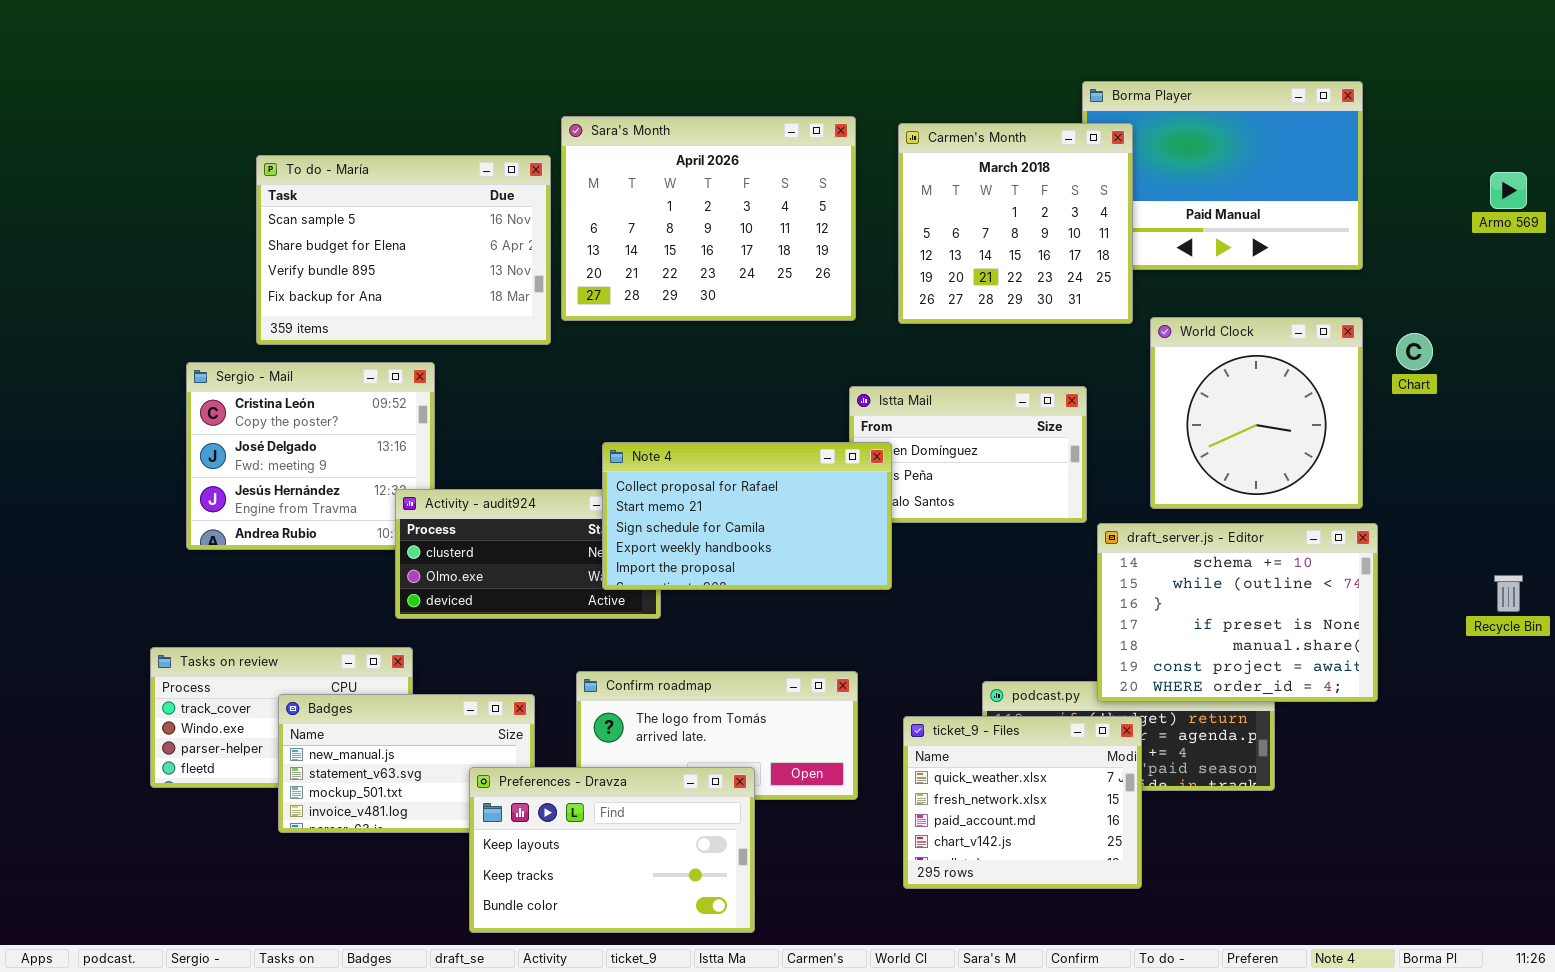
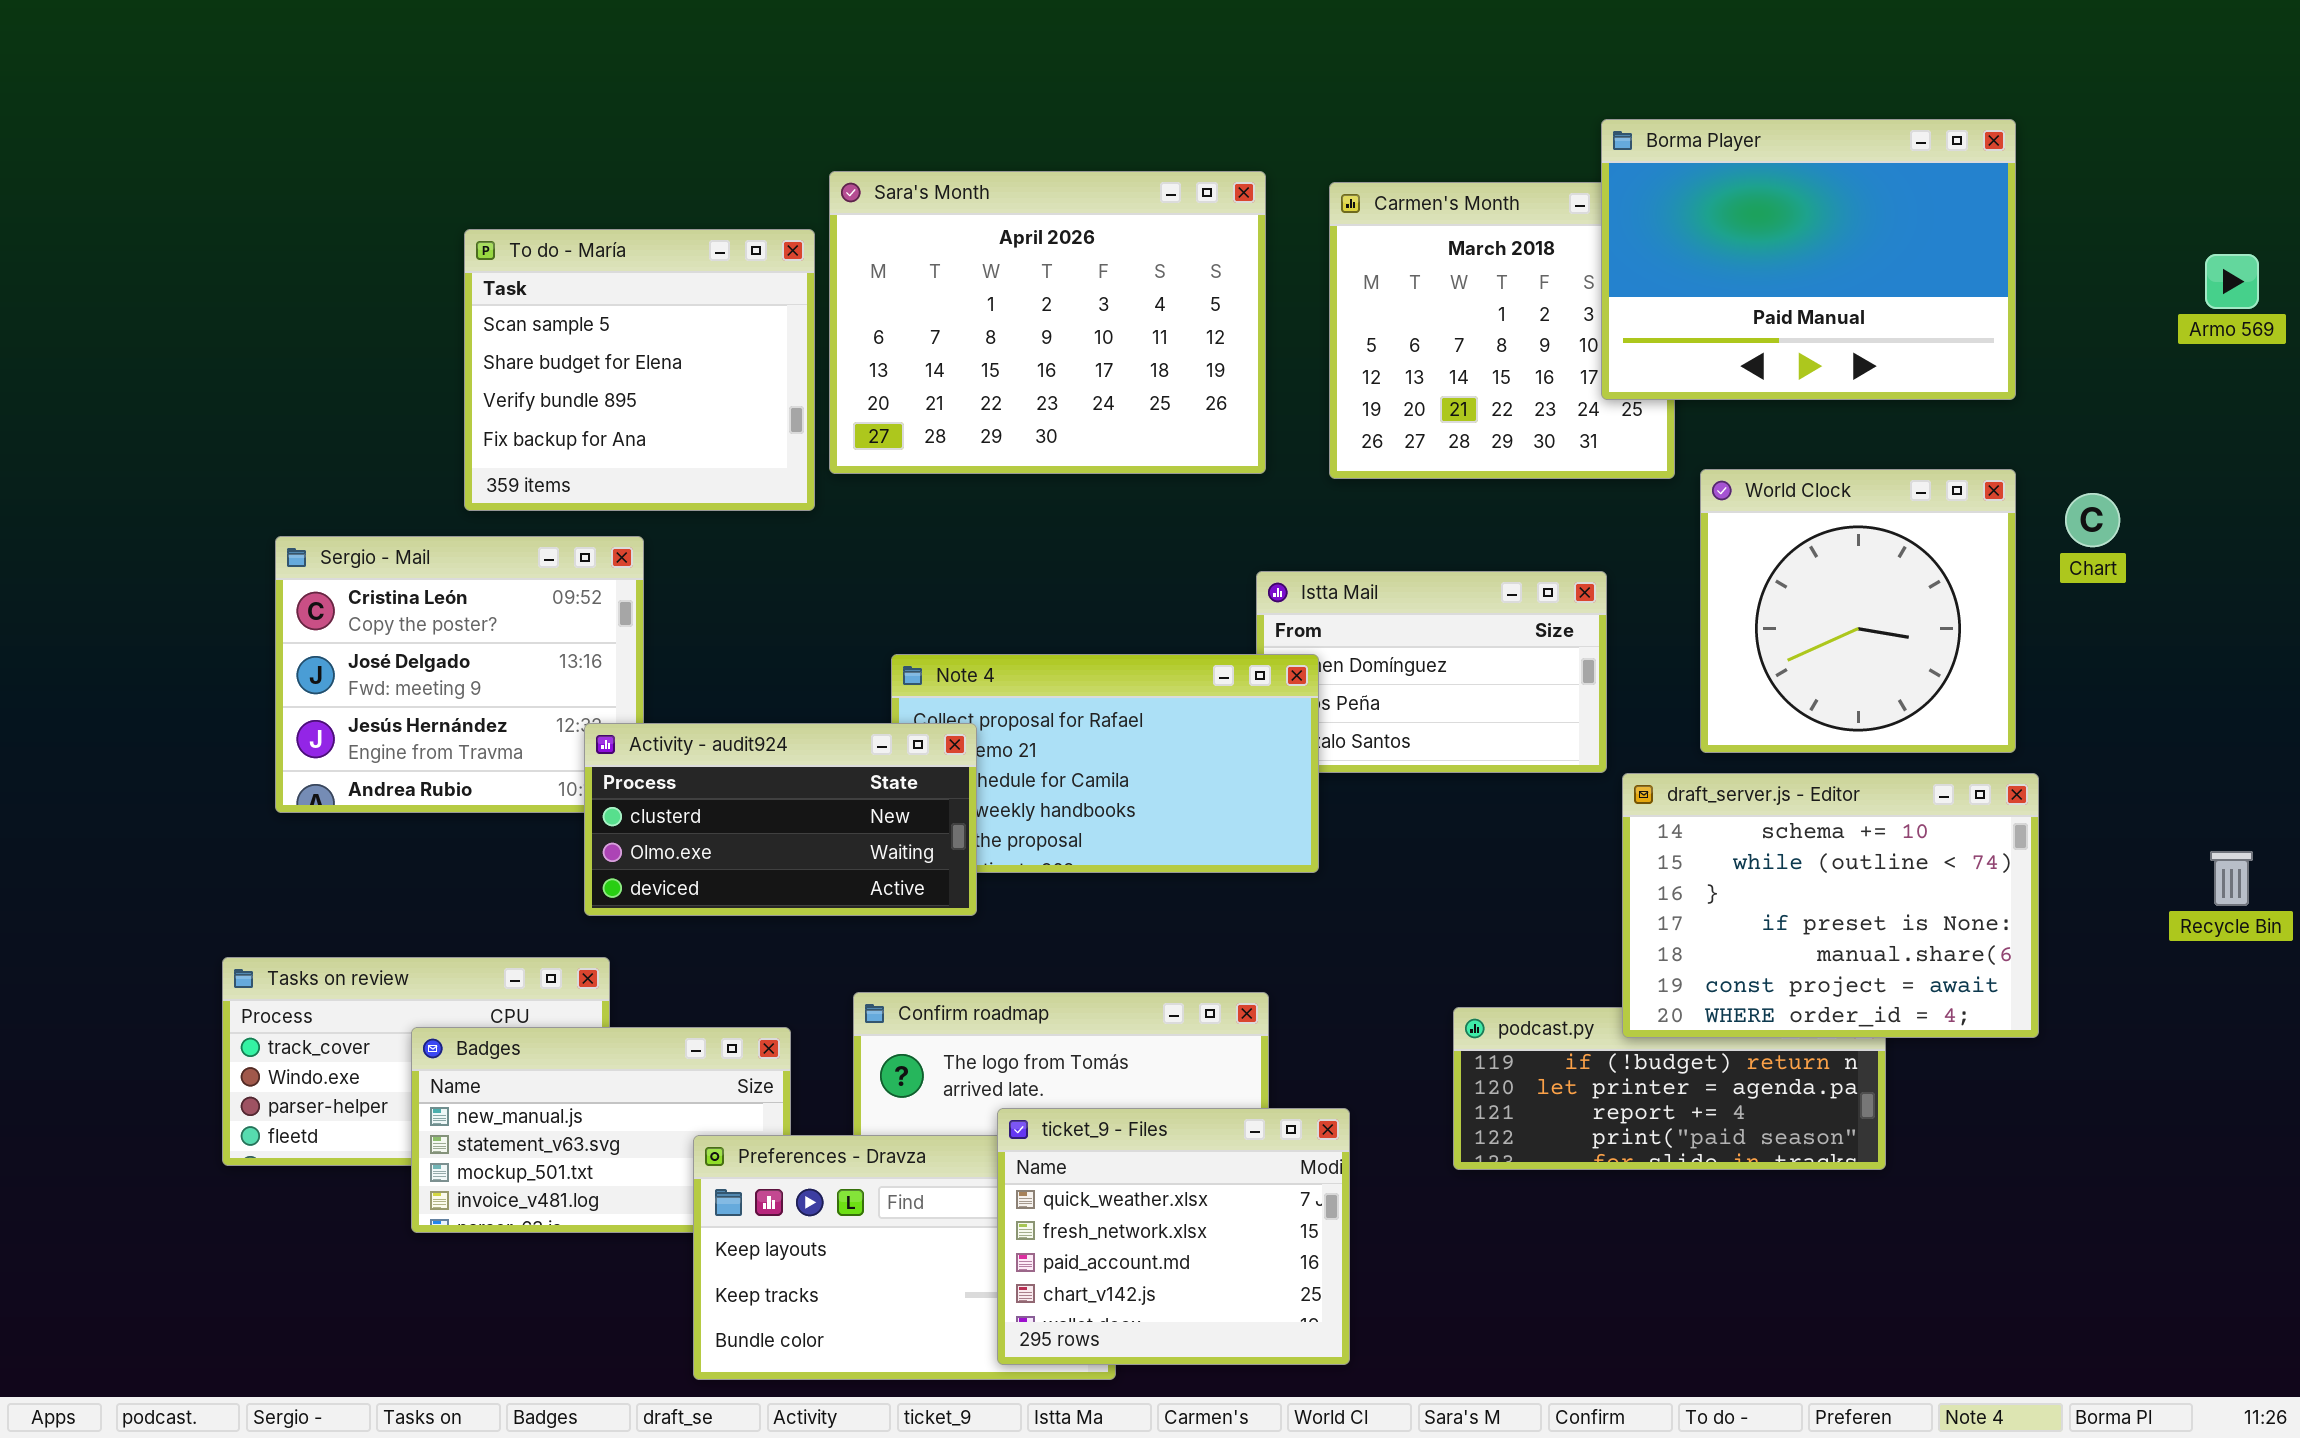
Borma Player: [1082,81,1363,270] -> [1601,119,2016,400], raised
To do - María: [256,155,551,345] -> [464,229,815,511], resized
Activity - audit924: [395,489,661,619] -> [584,723,977,916], raised
ticket_9 - Files: [903,716,1142,889] -> [997,1108,1350,1365], moved

